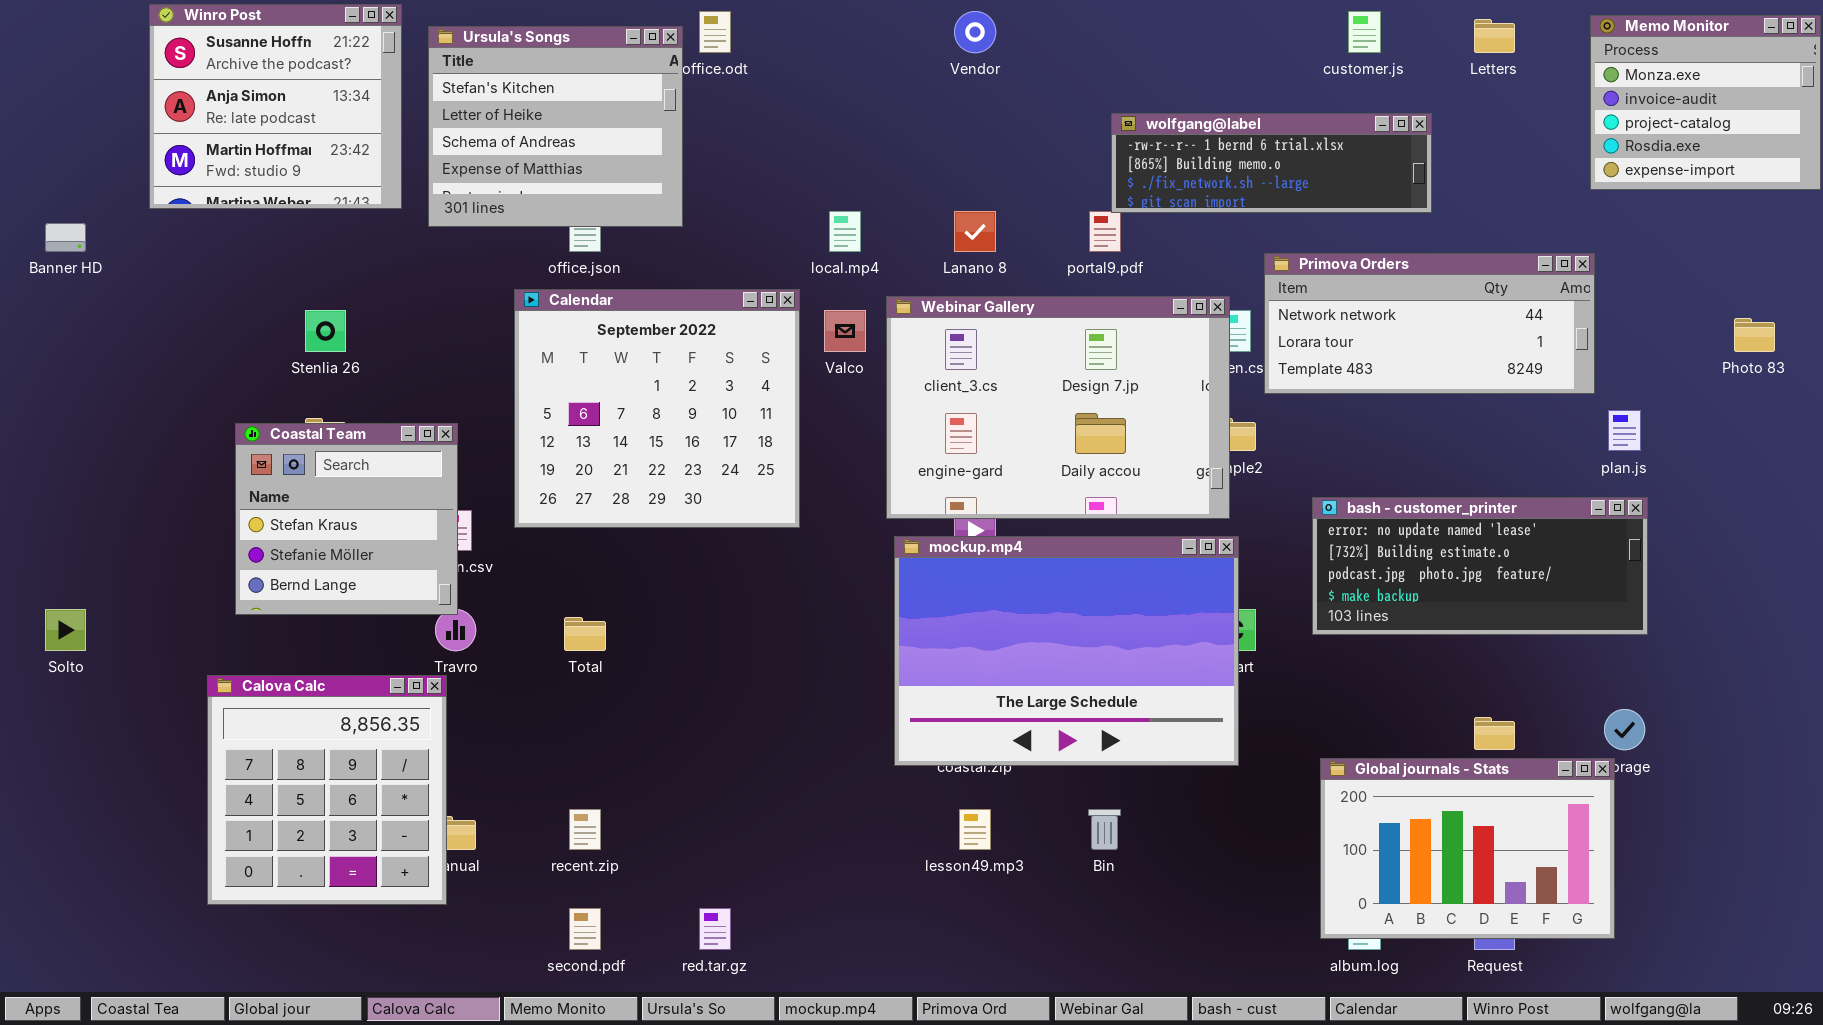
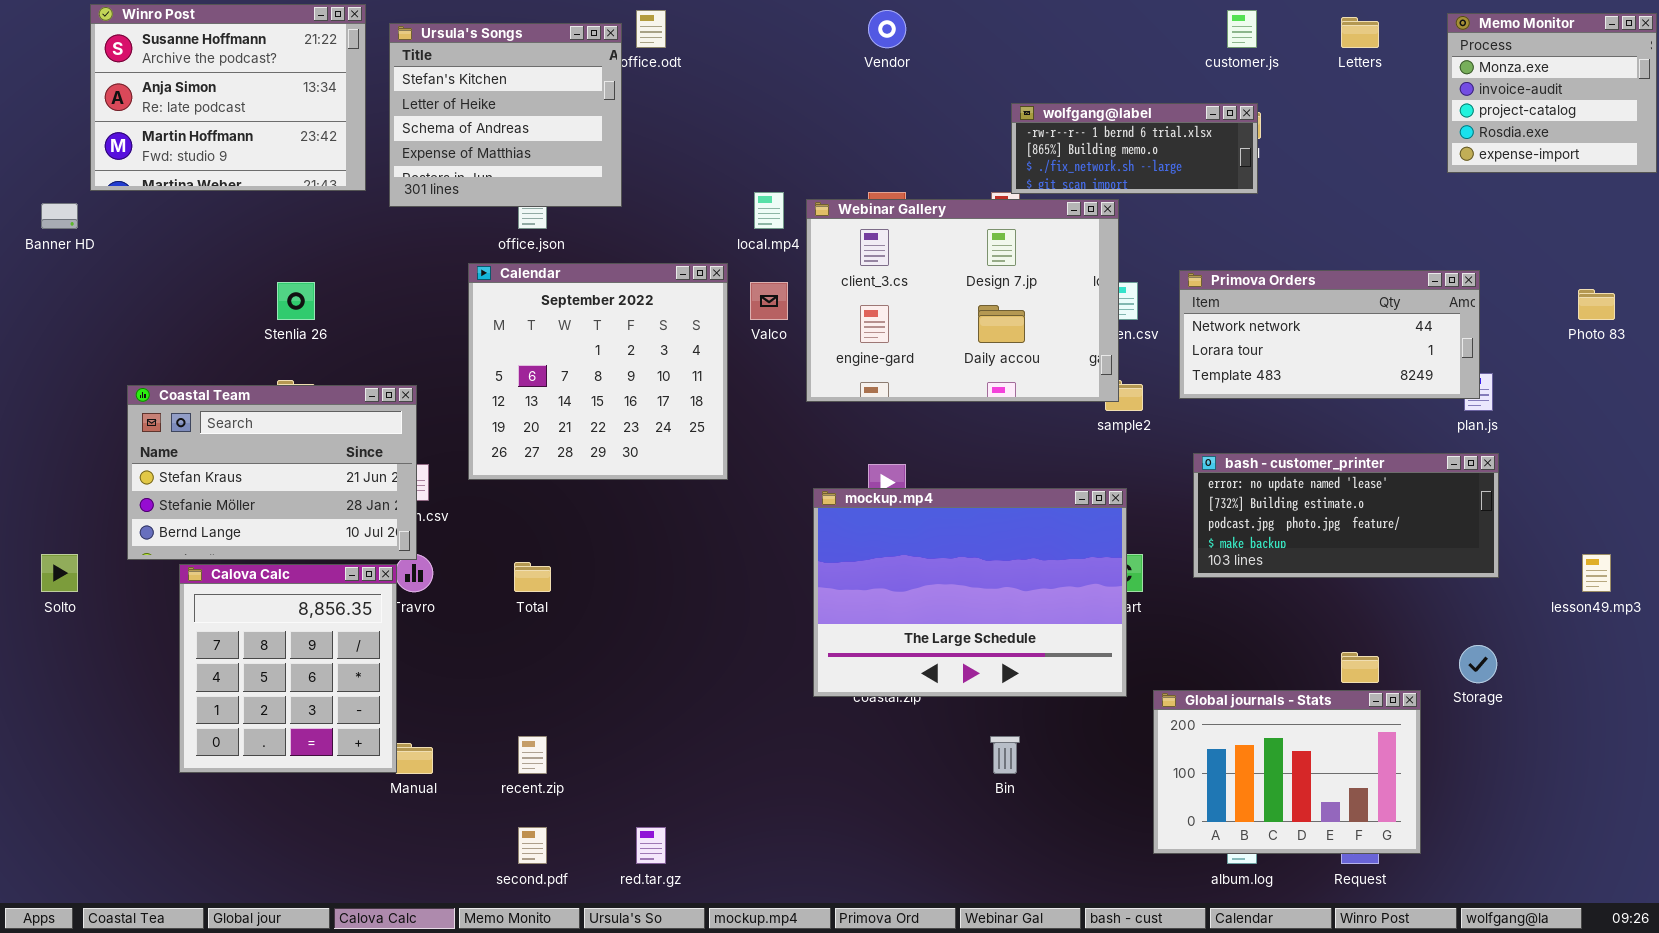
Winro Post: [149,4,402,209] -> [90,4,366,191], resized
wolfgang@label: [1111,113,1432,213] -> [1011,103,1258,194], resized
Primova Orders: [1264,253,1595,394] -> [1179,270,1480,399], moved
Webinar Gallery: [886,296,1230,519] -> [806,199,1119,402], moved
Coastal Team: [235,423,458,615] -> [127,385,417,560], resized
Calova Calc: [207,675,447,905] -> [179,564,397,773], moved
Global journals - Stats: [1320,758,1615,939] -> [1153,690,1421,854], moved
lesson49.mp3: [959,809,991,850] -> [1582,554,1611,592], moved

